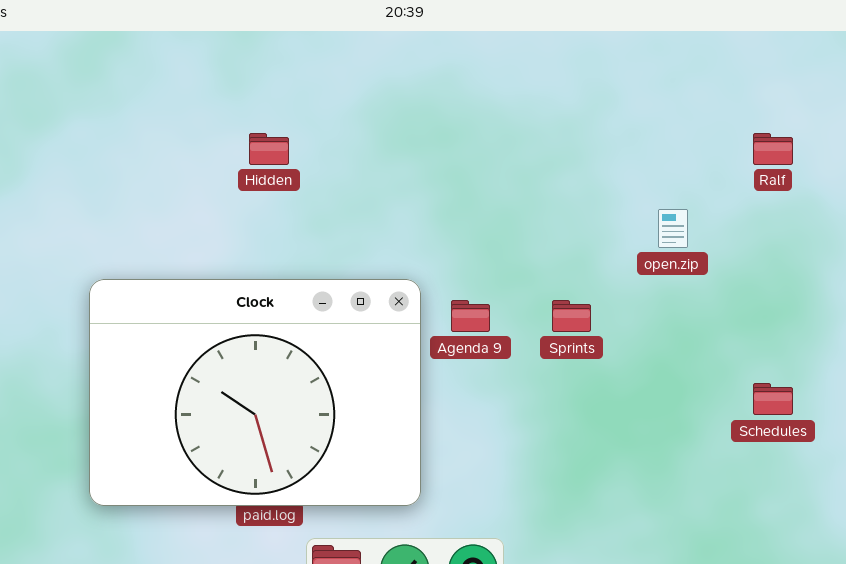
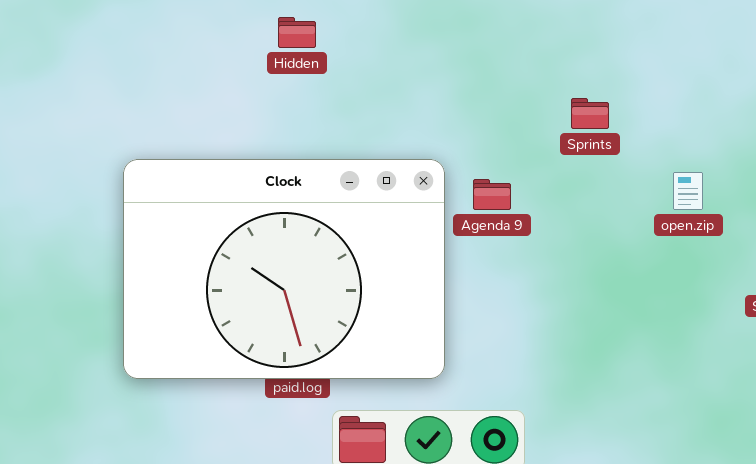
open.zip: [658,209,688,248] -> [673,172,703,210], moved
Sprints: [552,300,591,332] -> [571,98,609,129], moved

